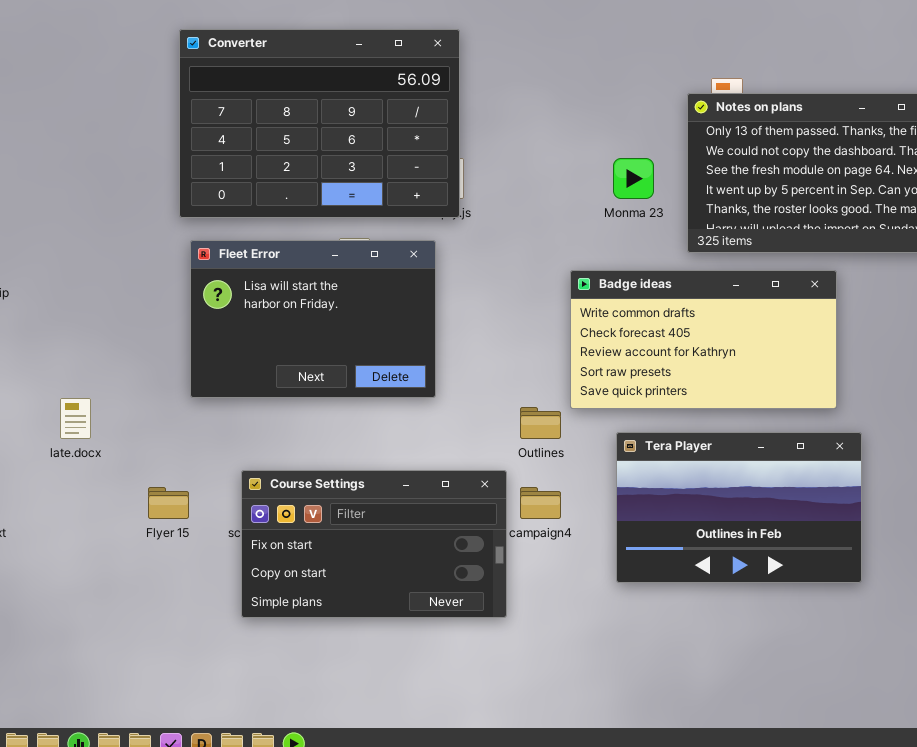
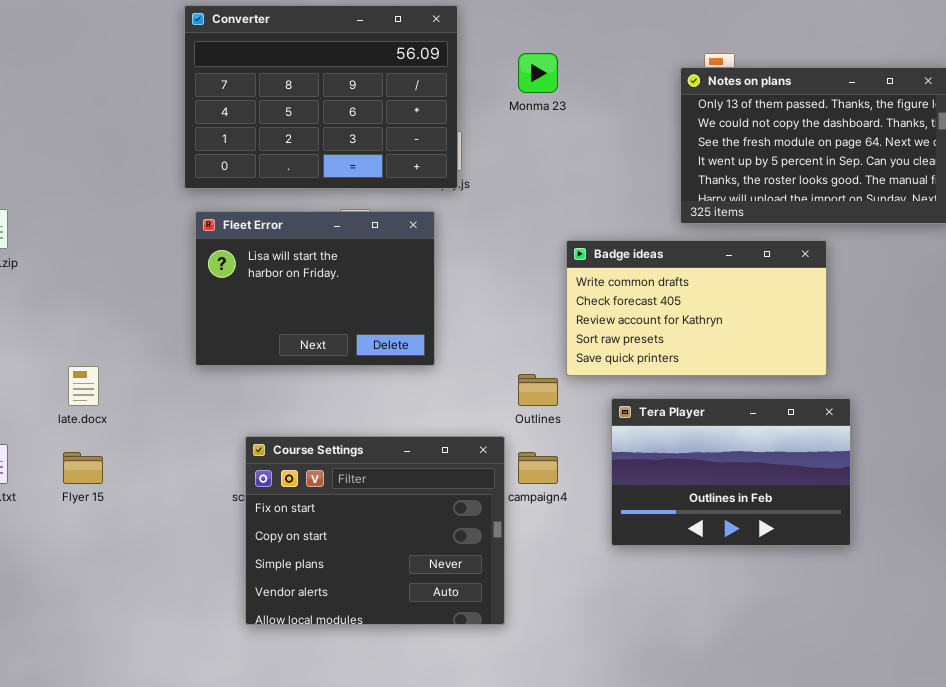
Monma 23: [613,158,654,199] -> [518,53,558,93], moved
Course Settings: [241,470,507,618] -> [245,436,505,625], resized
Flyer 15: [148,487,189,519] -> [63,452,103,484], moved

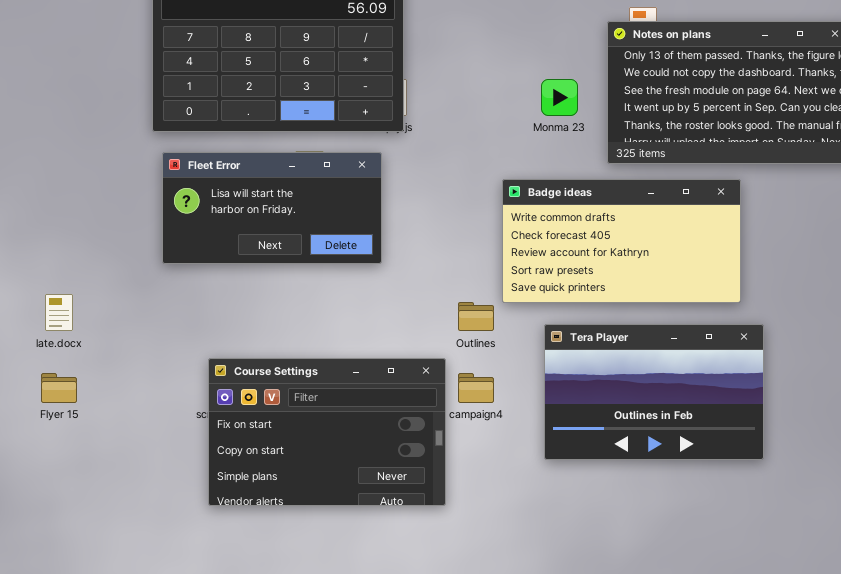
Monma 23: [518,53,558,93] -> [541,79,578,116], moved
Fleet Error: [195,211,435,366] -> [162,152,382,264], resized
Course Settings: [245,436,505,625] -> [208,358,446,506], resized

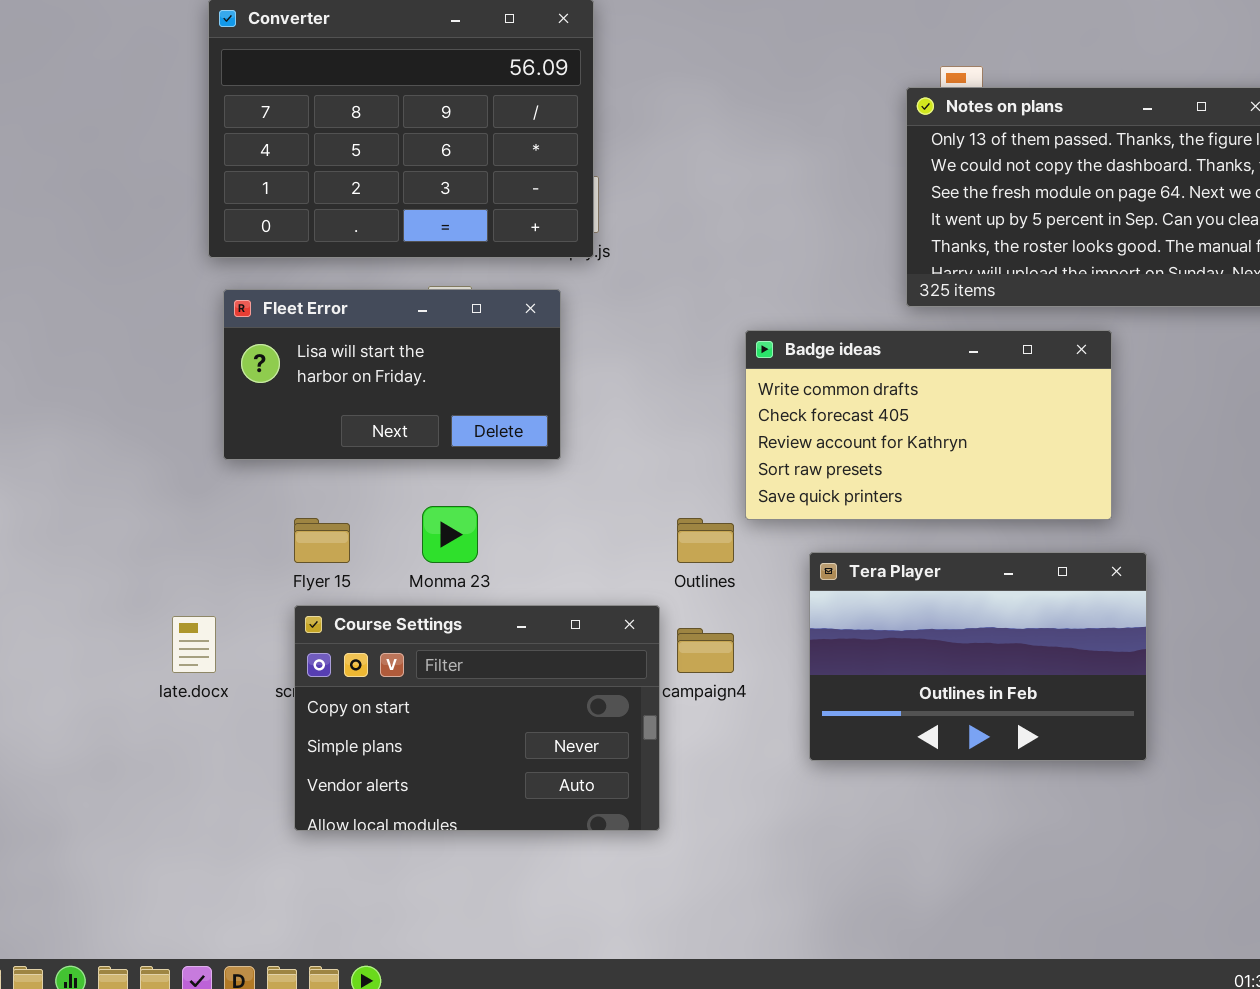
Monma 23: [541,79,578,116] -> [422,506,478,563], moved
late.docx: [45,294,73,331] -> [172,616,216,673], moved
Course Settings: [208,358,446,506] -> [294,605,660,831], scrolled down 1 row
Flyer 15: [41,373,77,403] -> [294,518,350,563], moved

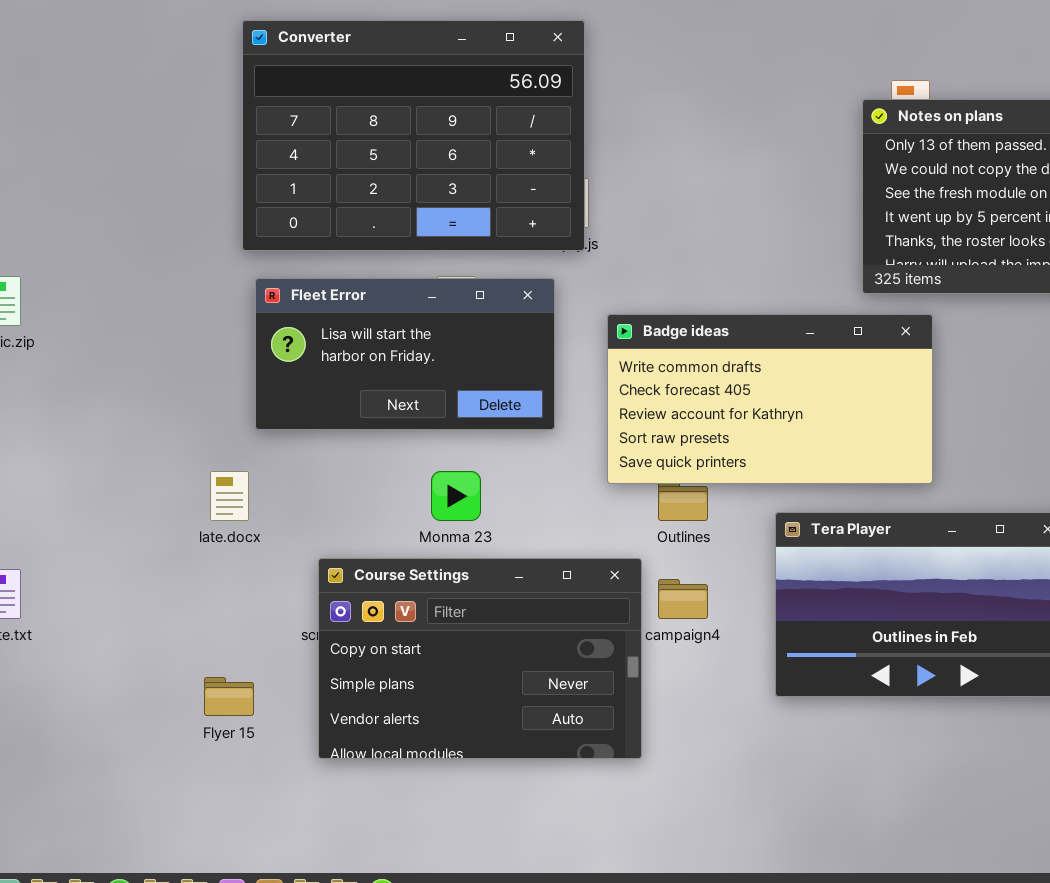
Badge ideas: [745,330,1112,520] -> [607,314,933,484], moved
Flyer 15: [294,518,350,563] -> [204,677,254,716], moved
late.docx: [172,616,216,673] -> [210,471,249,521], moved

